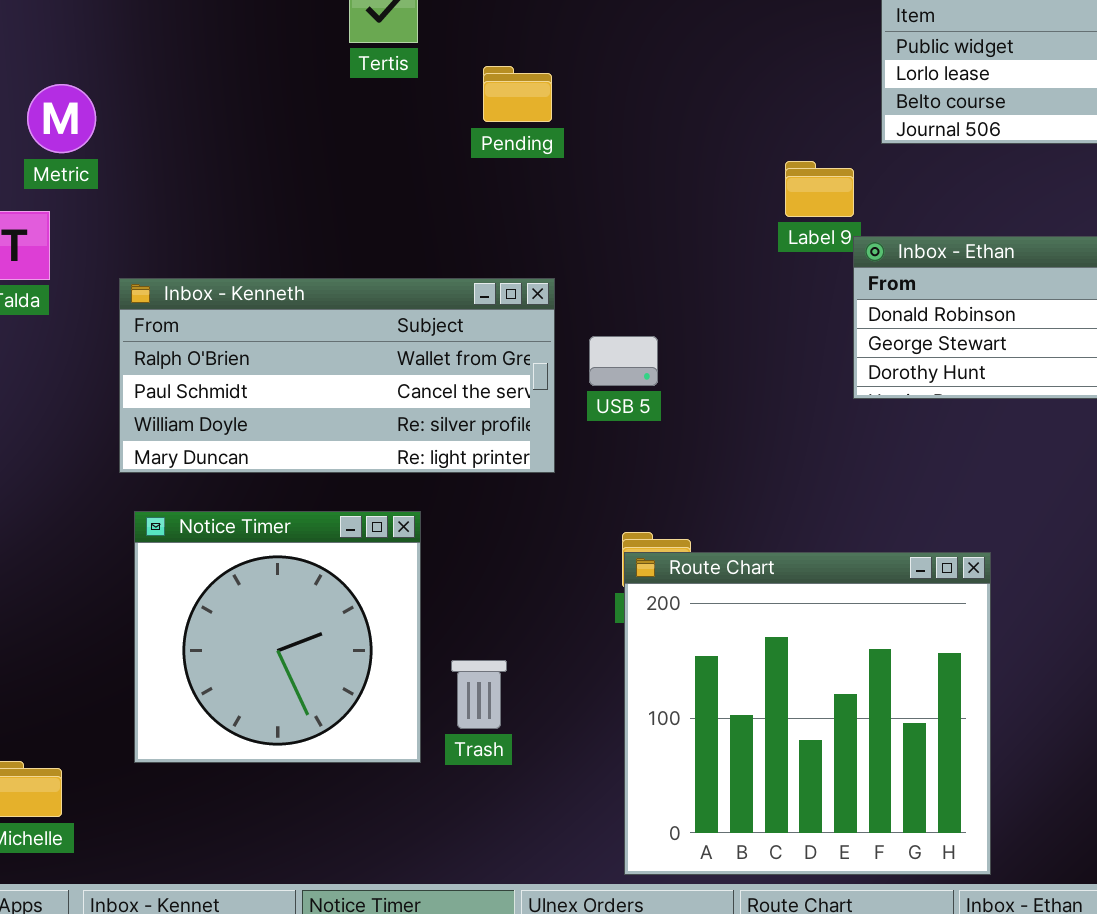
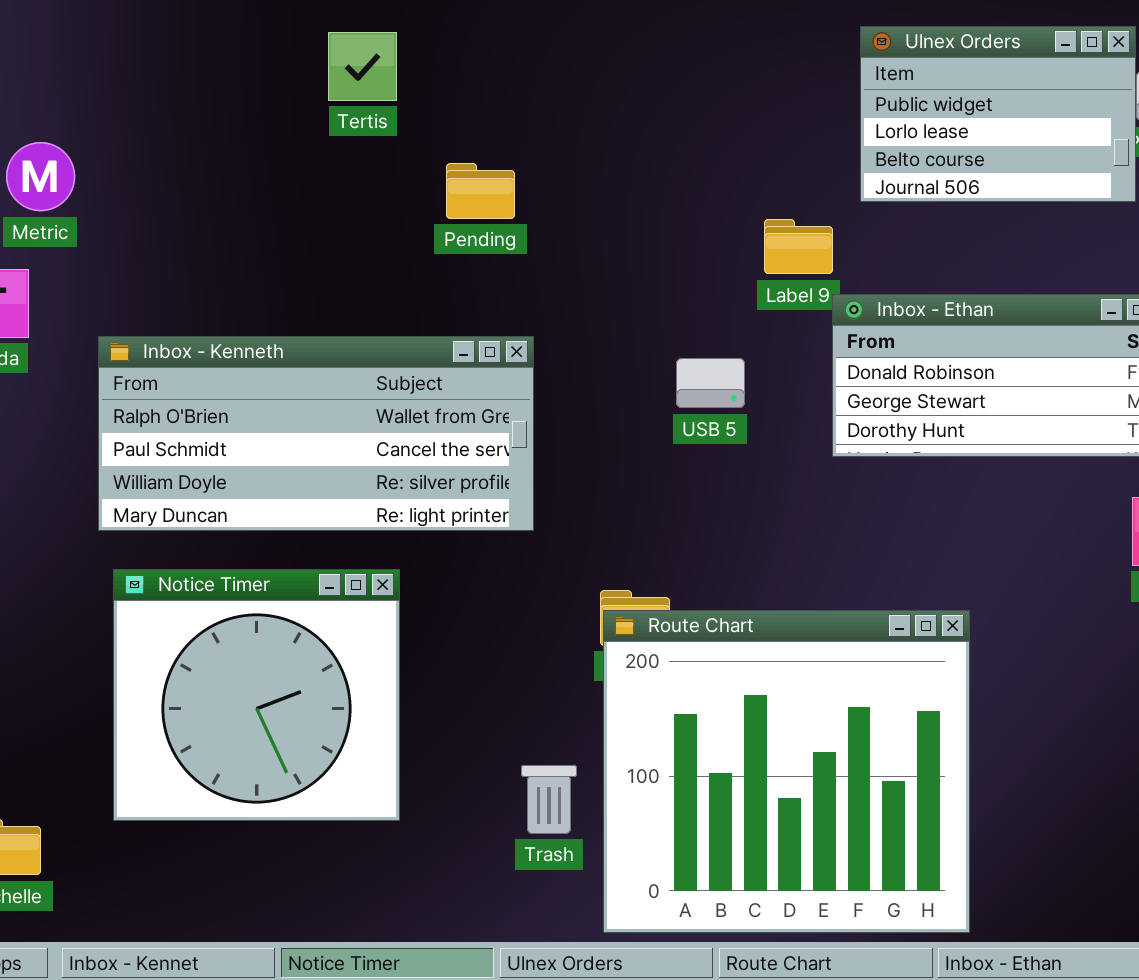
Pending: [483,66,552,122] -> [446,163,515,219], moved
USB 5: [589,336,658,386] -> [676,358,745,408], moved
Trash: [451,660,507,729] -> [521,765,577,834], moved

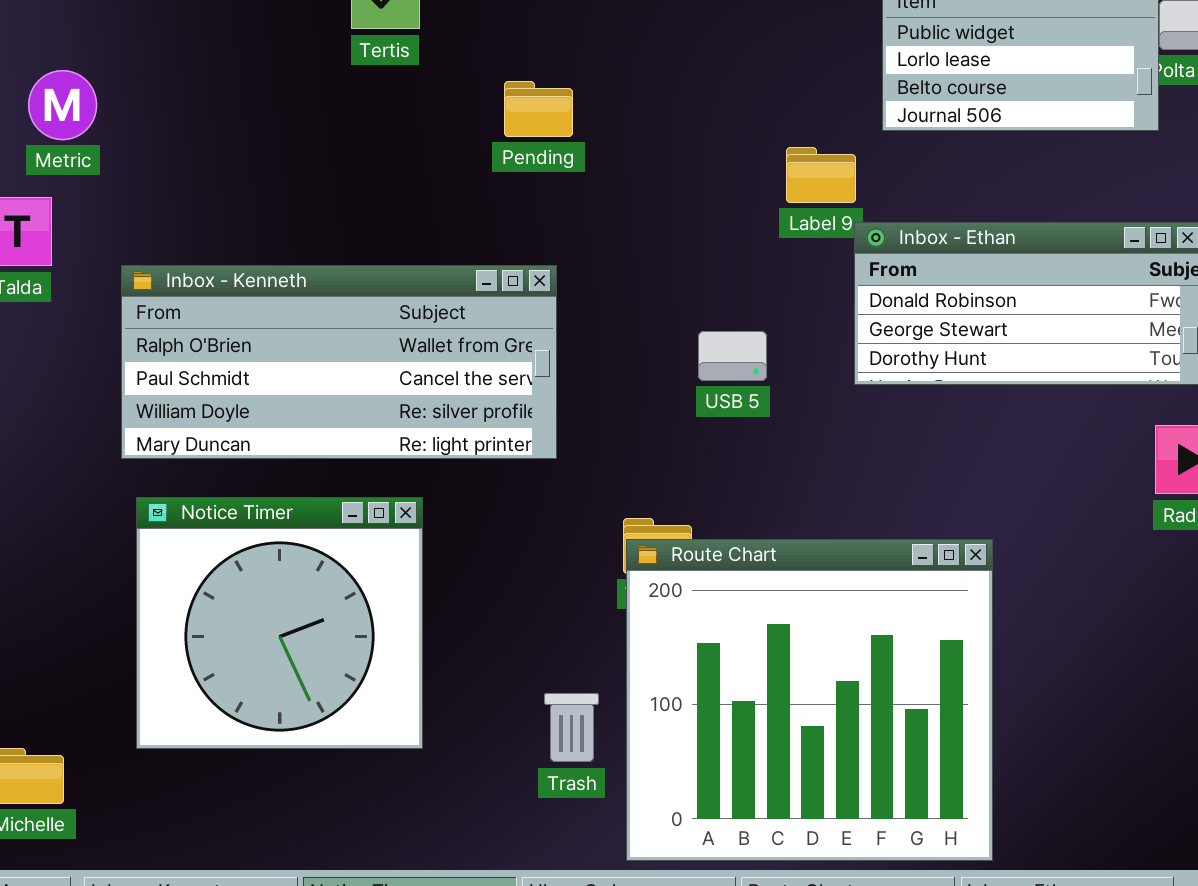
Pending: [446,163,515,219] -> [504,81,573,137], moved
USB 5: [676,358,745,408] -> [698,331,767,381], moved

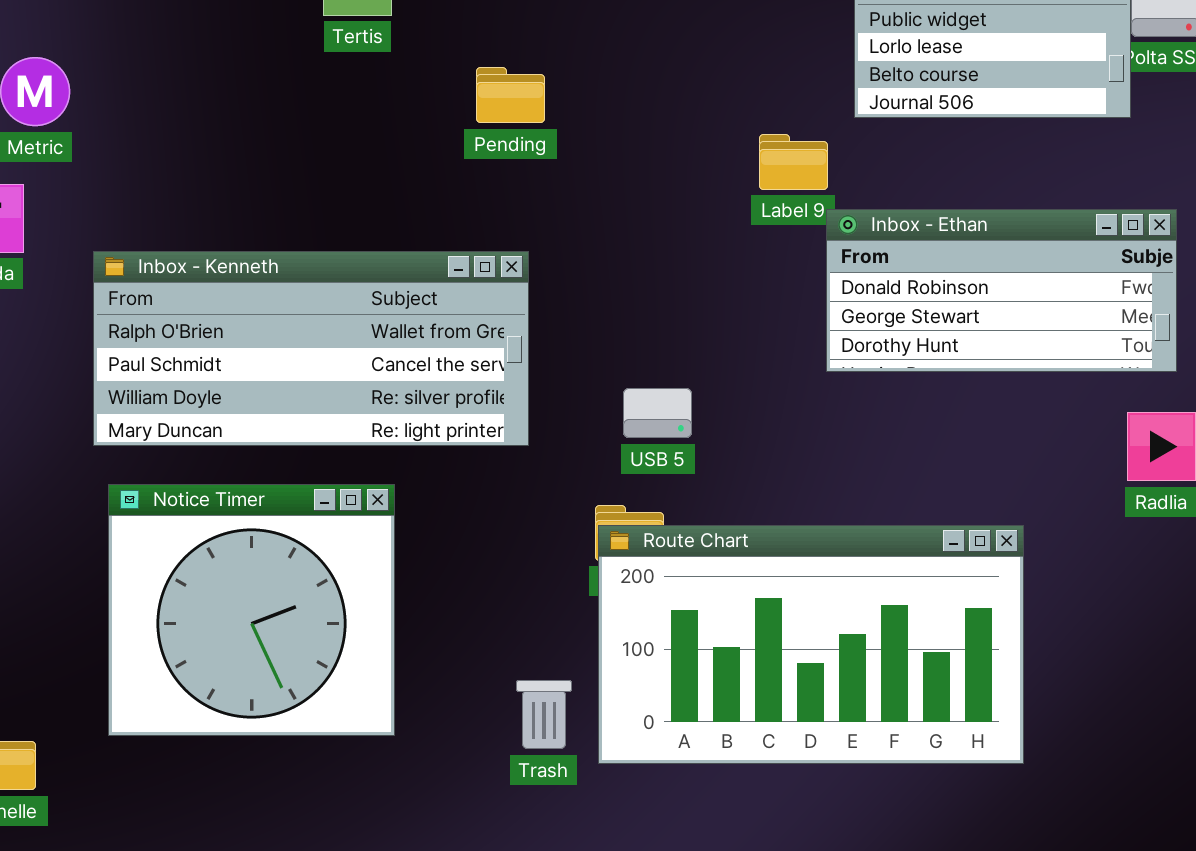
USB 5: [698,331,767,381] -> [623,388,692,438], moved
Route Chart: [626,539,993,861] -> [598,525,1024,764], resized

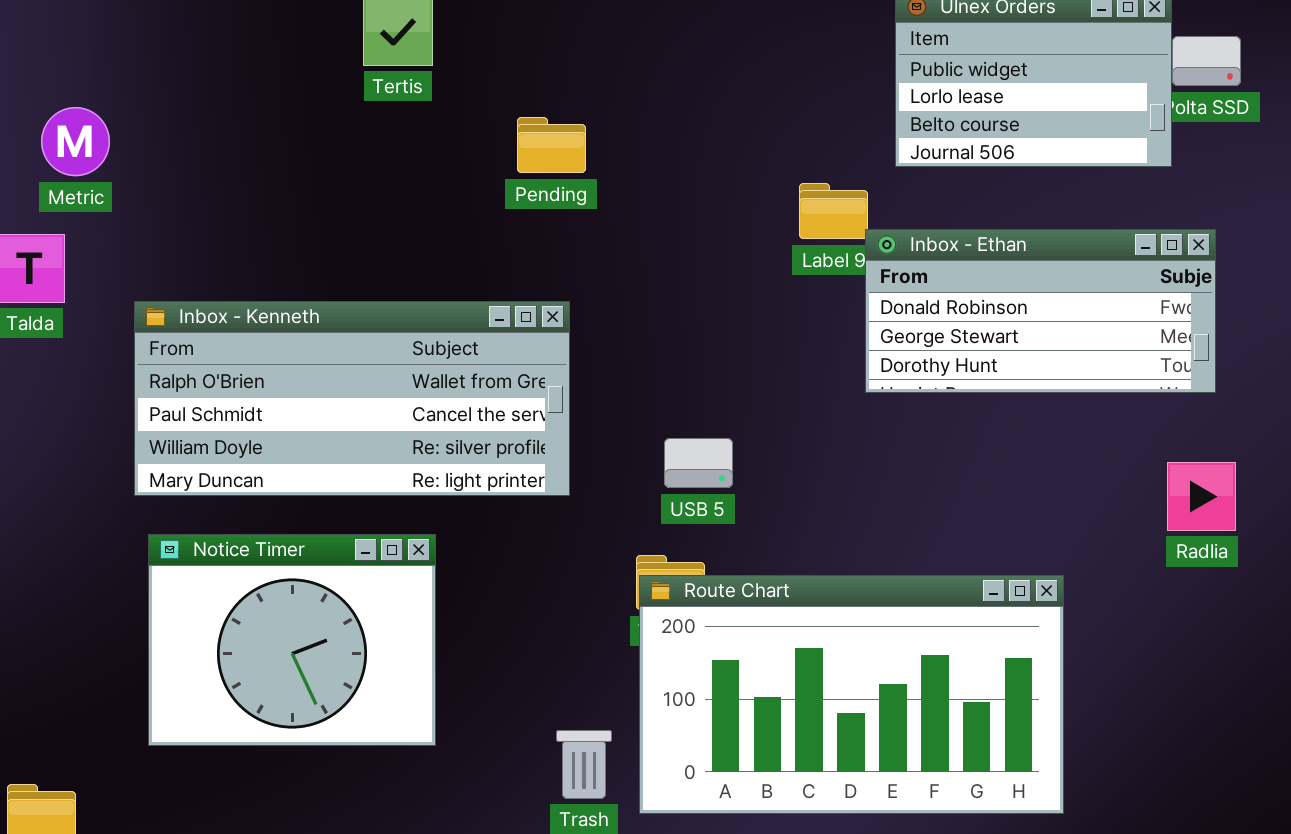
Inbox - Ethan: [826,209,1177,372] -> [865,229,1216,393], moved
Notice Timer: [108,484,395,736] -> [148,534,436,746], resized

